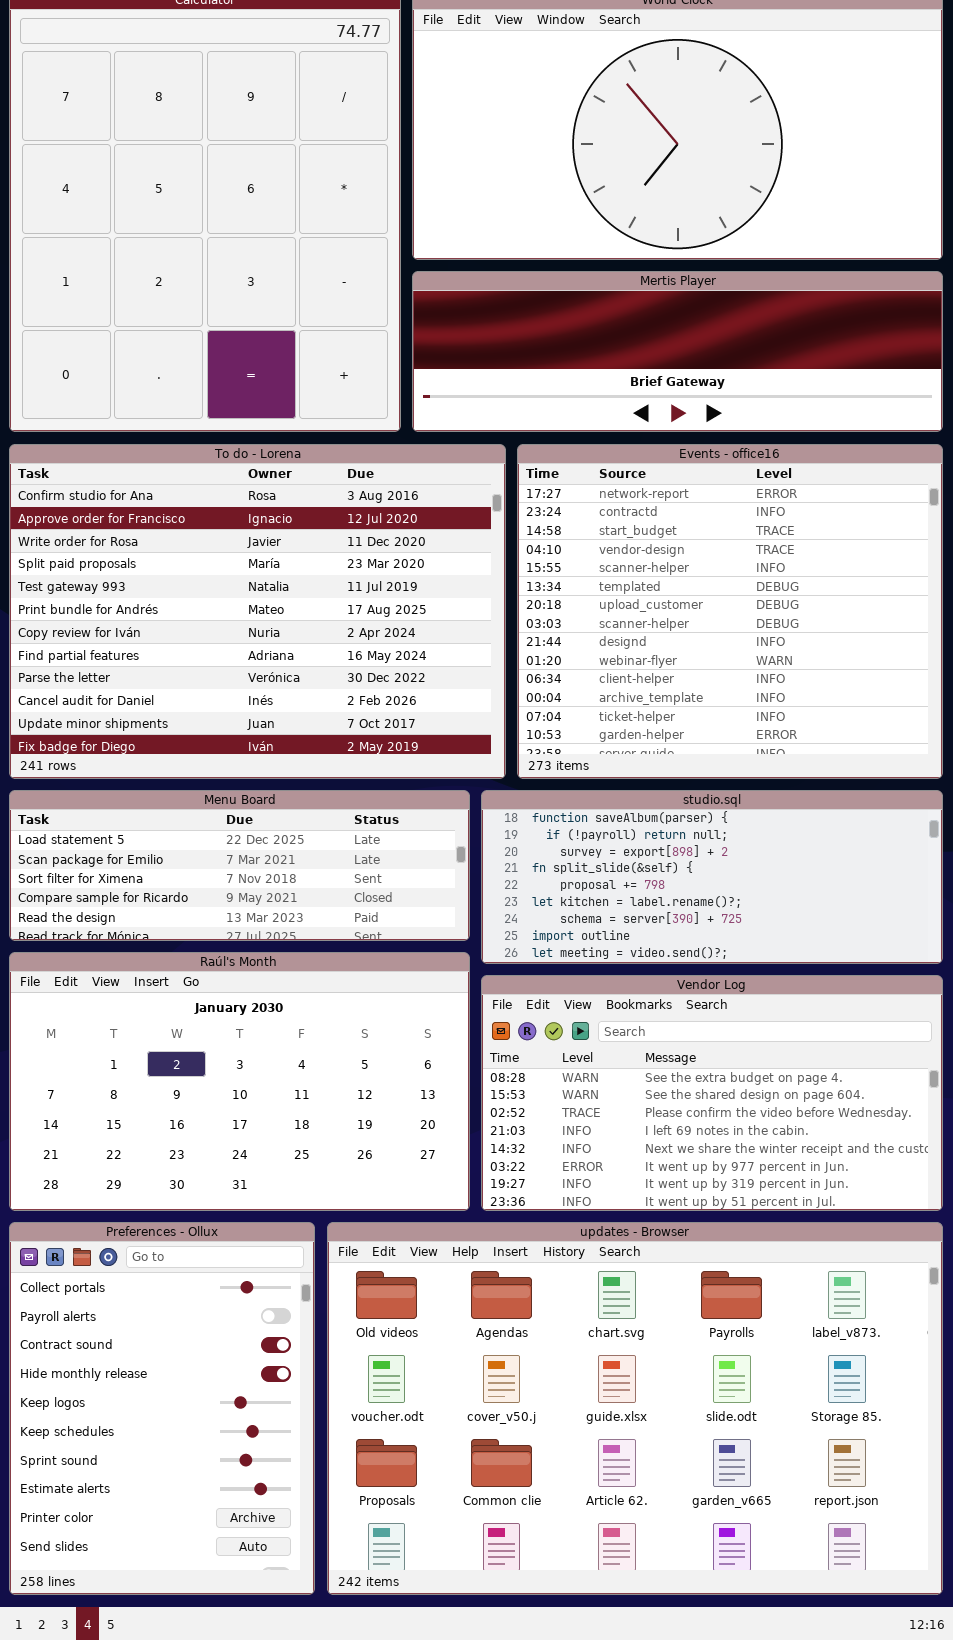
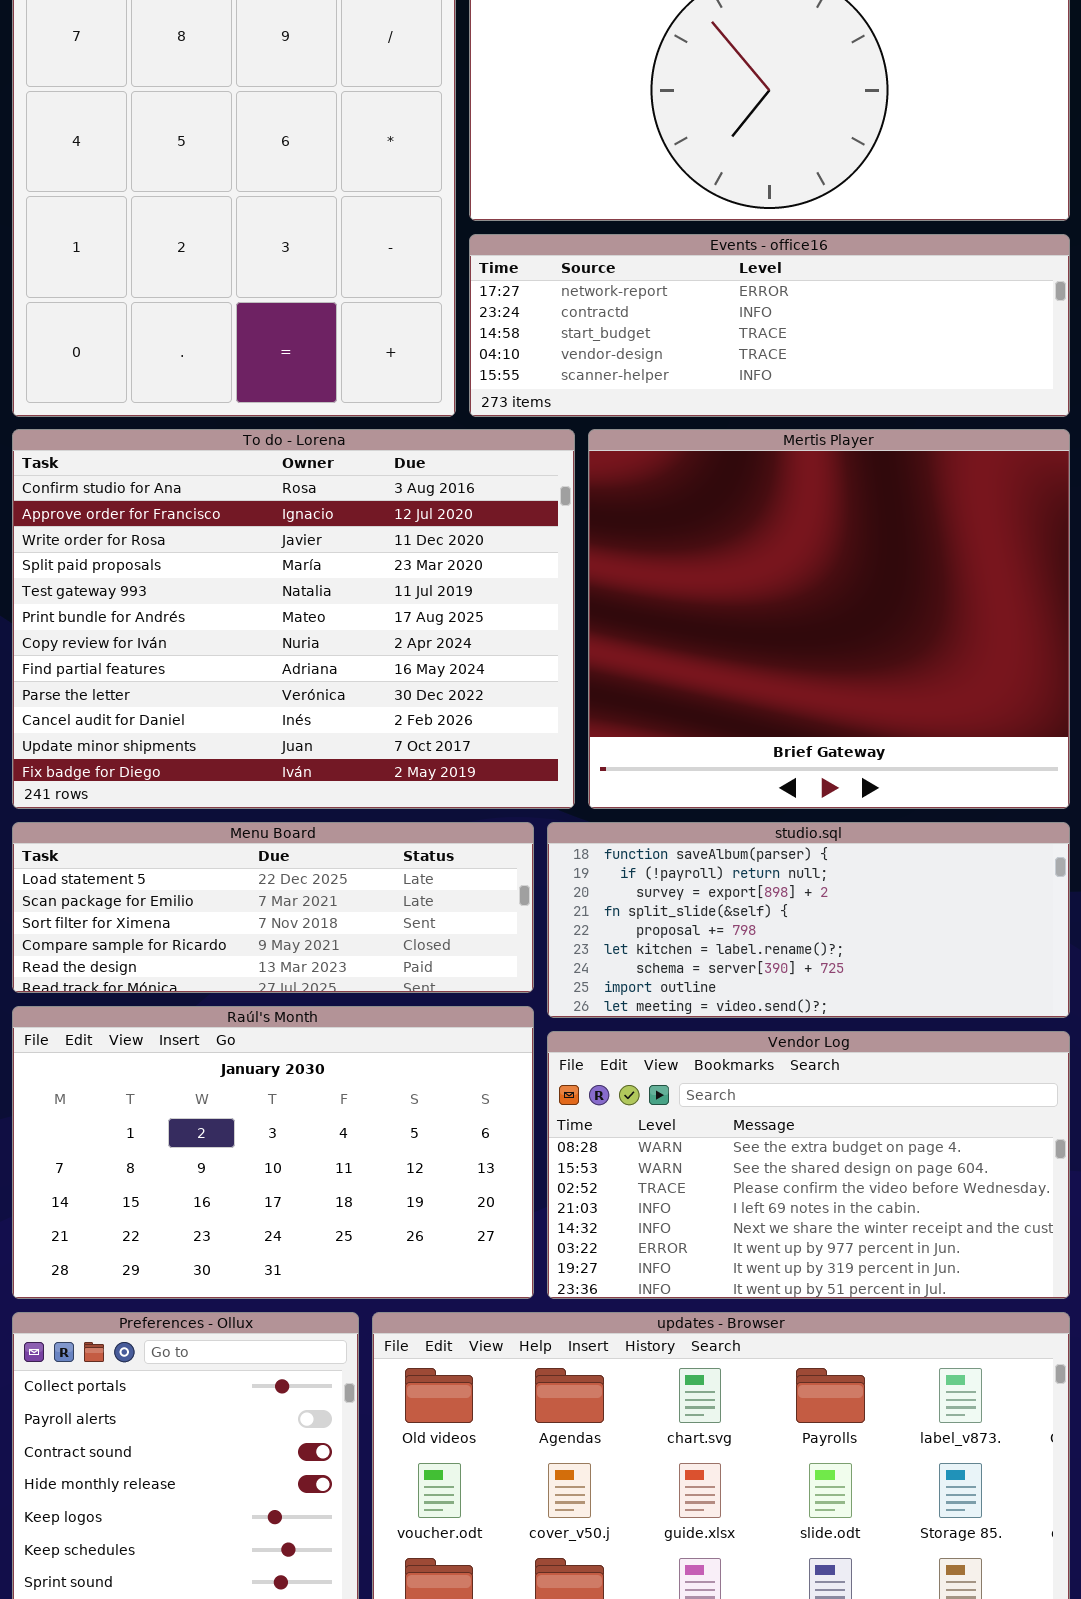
Mertis Player: [412,271,943,432] -> [588,429,1070,809], moved, resized
Events - office16: [517,444,943,779] -> [469,234,1070,417], moved, resized

